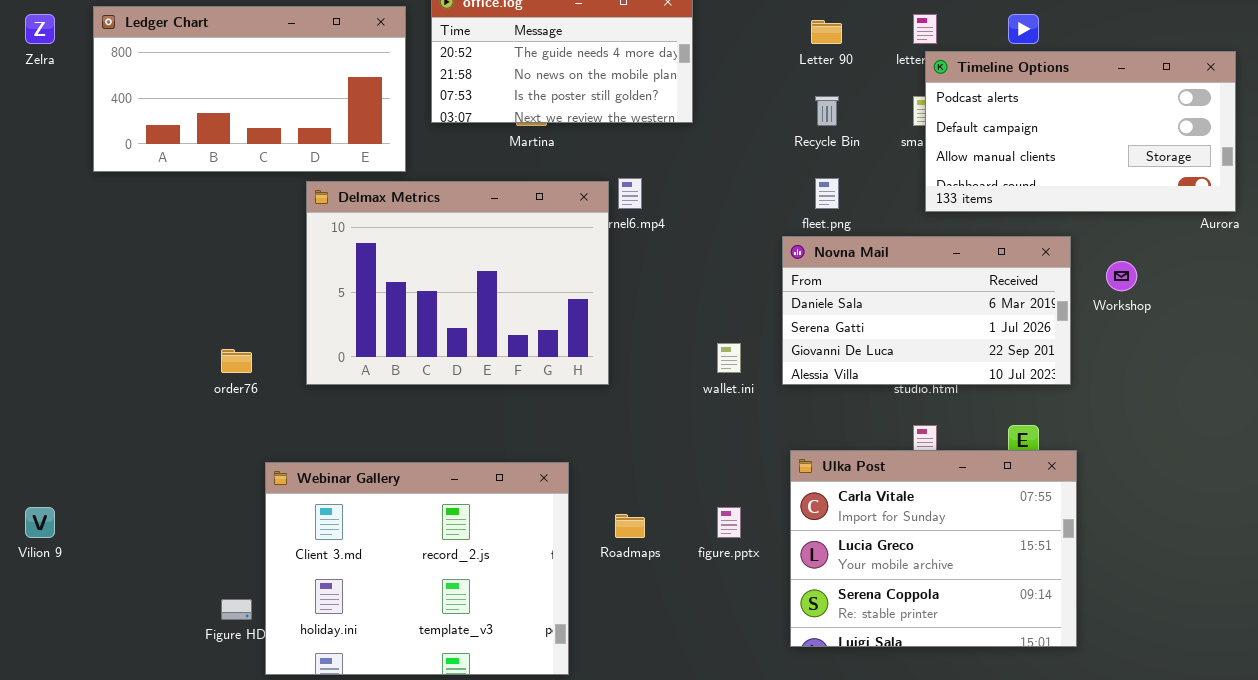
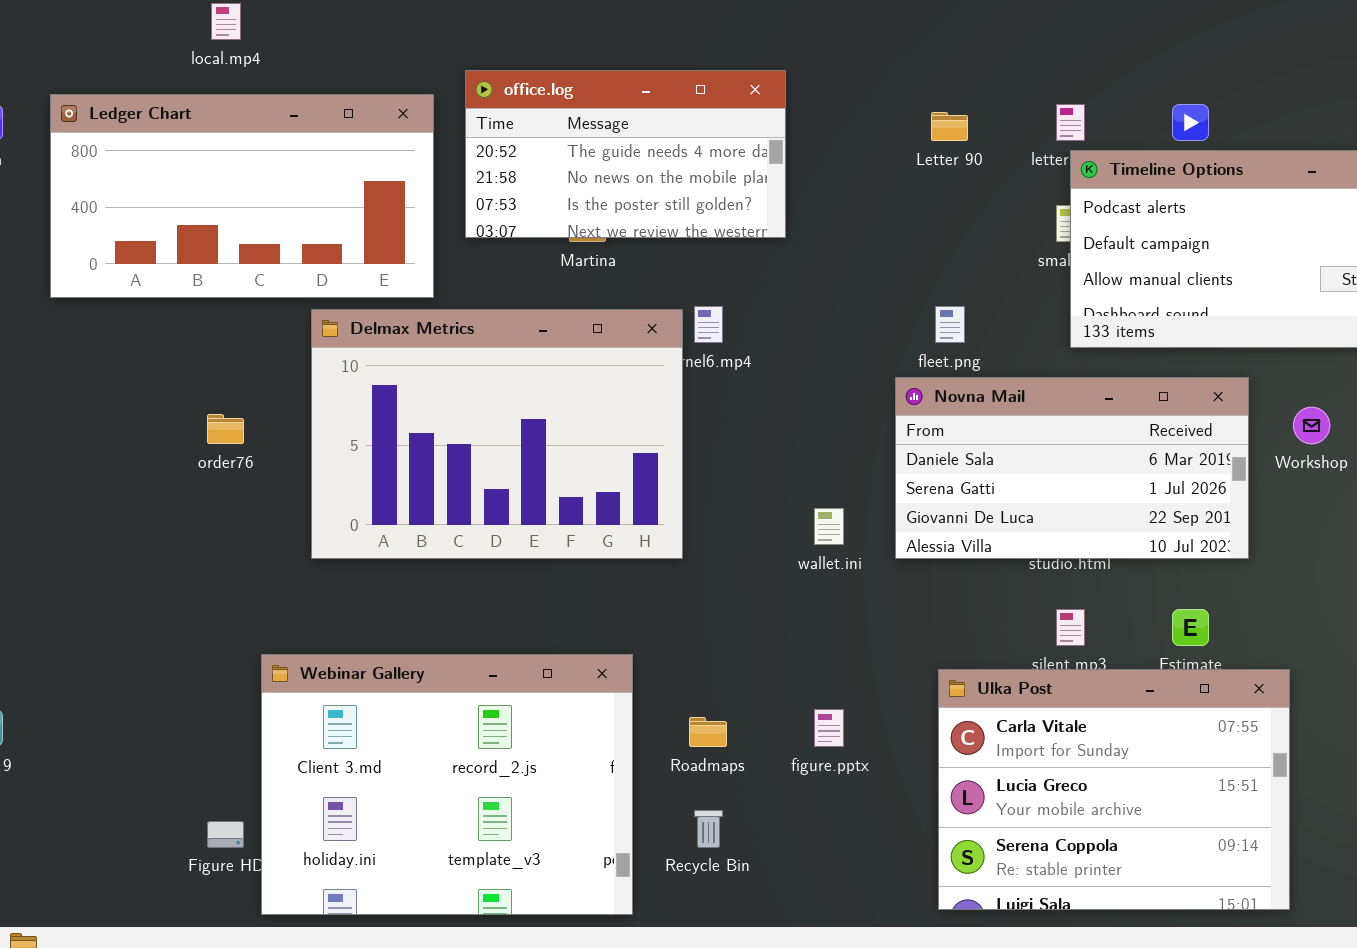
Recycle Bin: [815,96,839,126] -> [694,810,723,848], moved
order76: [221,349,252,373] -> [207,414,244,444], moved
Ulka Post: [790,450,1077,647] -> [938,669,1290,910], moved

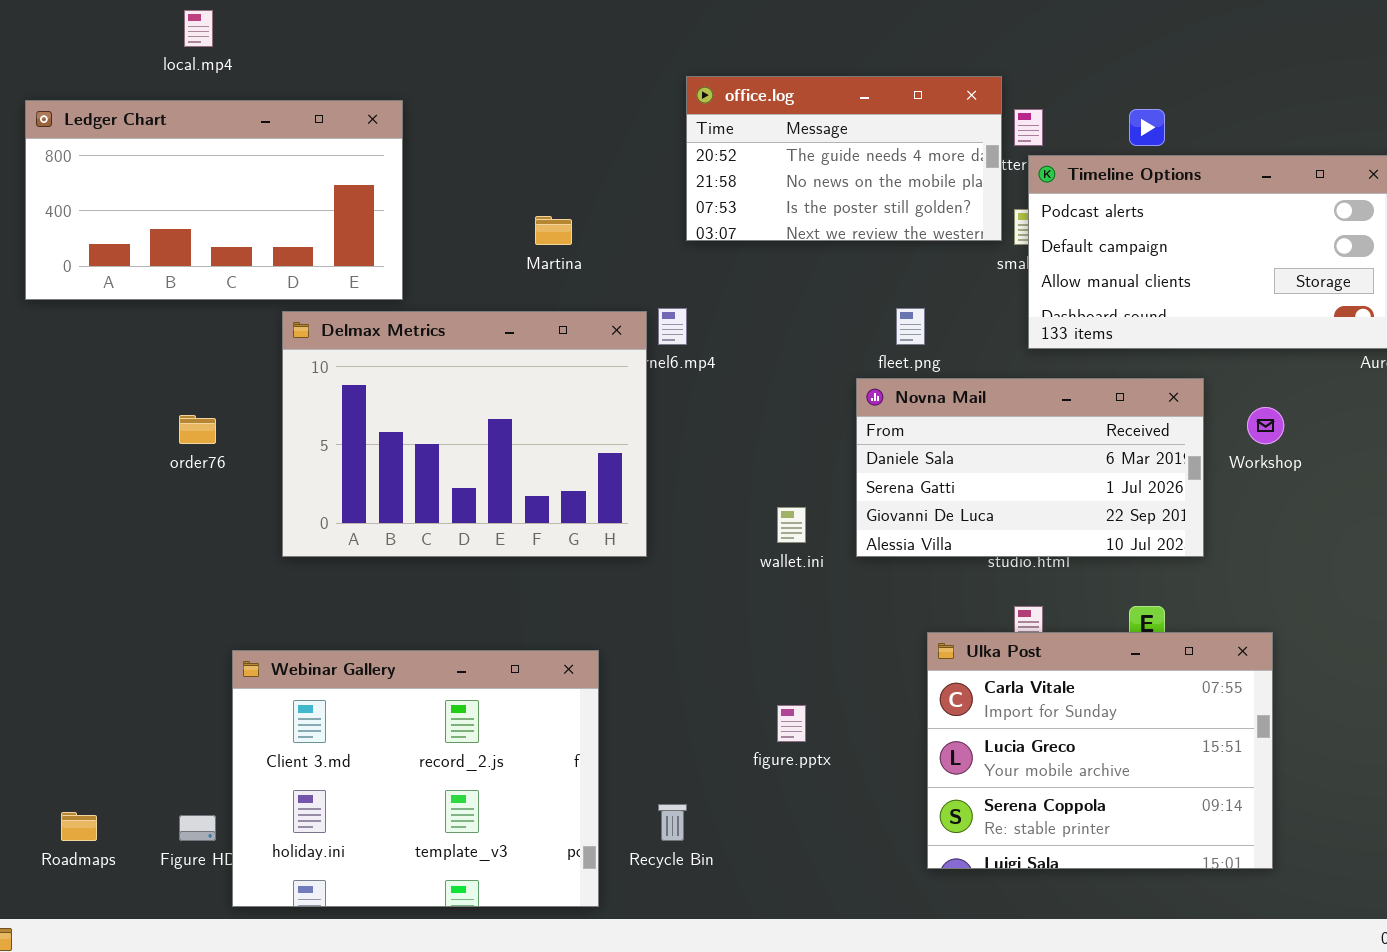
office.log: [465,70,786,238] -> [686,76,1002,241], moved
Ulka Post: [938,669,1290,910] -> [927,632,1273,869], moved
Roadmaps: [689,717,727,747] -> [61,812,97,841], moved

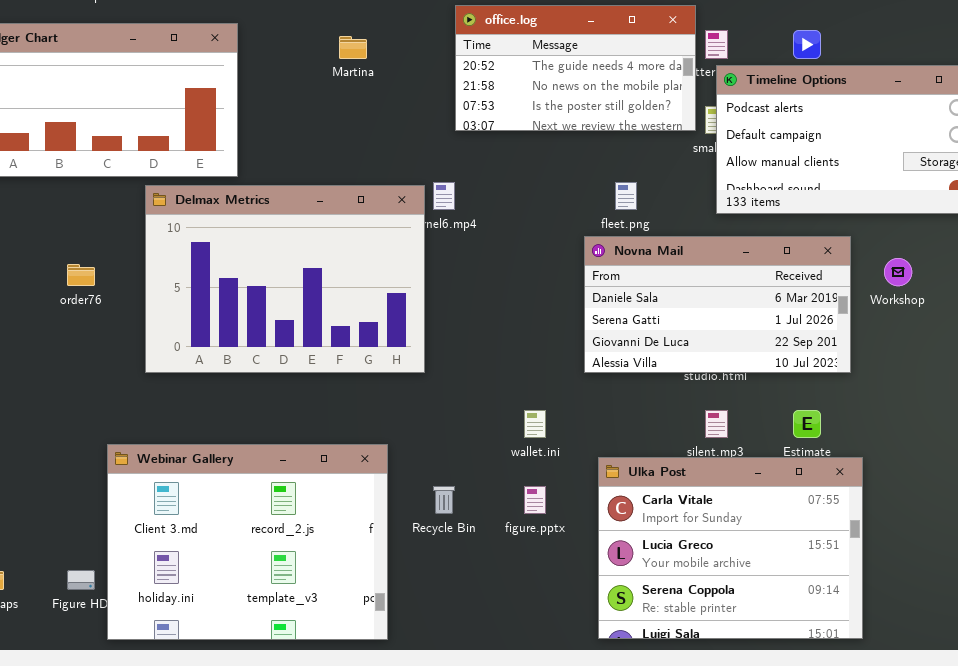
Martina: [535,216,572,245] -> [339,36,367,59], moved
wallet.ini: [777,507,806,543] -> [524,410,546,438], moved
Ulka Post: [927,632,1273,869] -> [598,457,863,639], moved
Recycle Bin: [658,804,687,841] -> [433,486,455,514], moved

